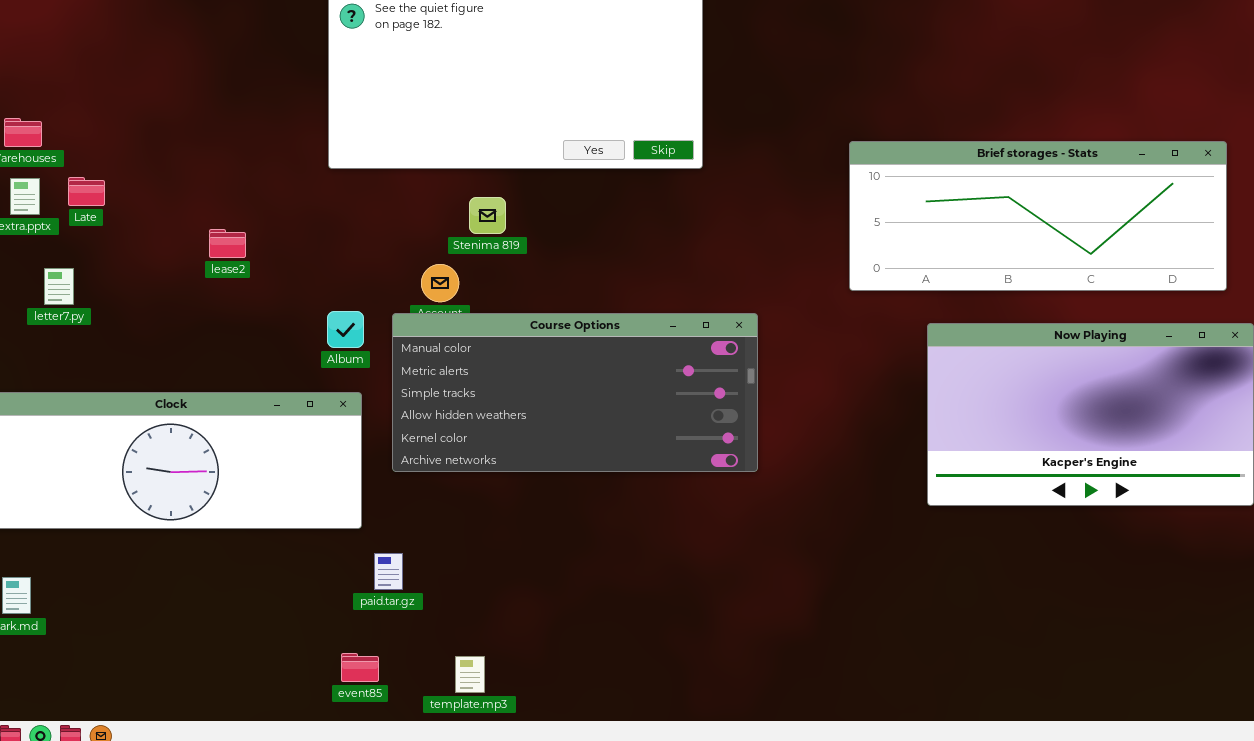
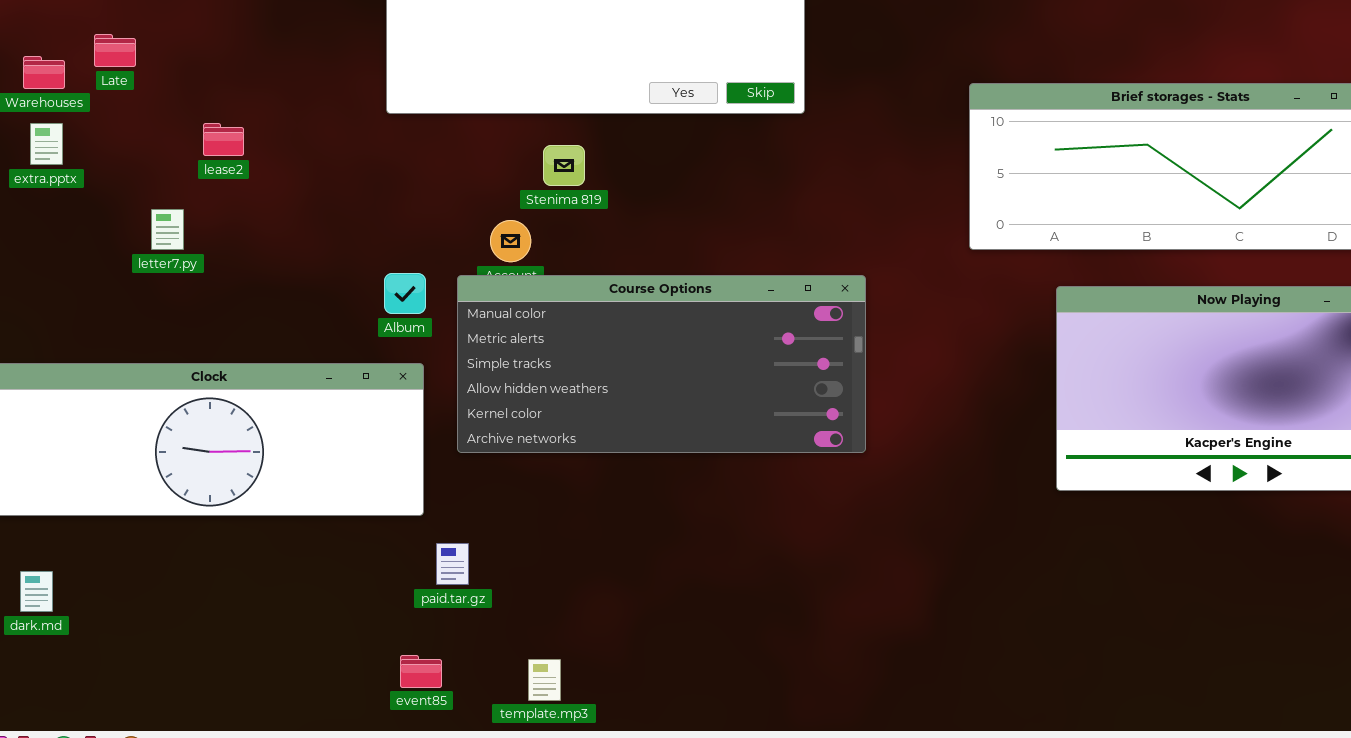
Late: [68,177,105,206] -> [94,34,136,67], moved
lease2: [209,229,246,258] -> [203,123,244,156], moved
letter7.py: [44,268,74,305] -> [151,209,184,250], moved

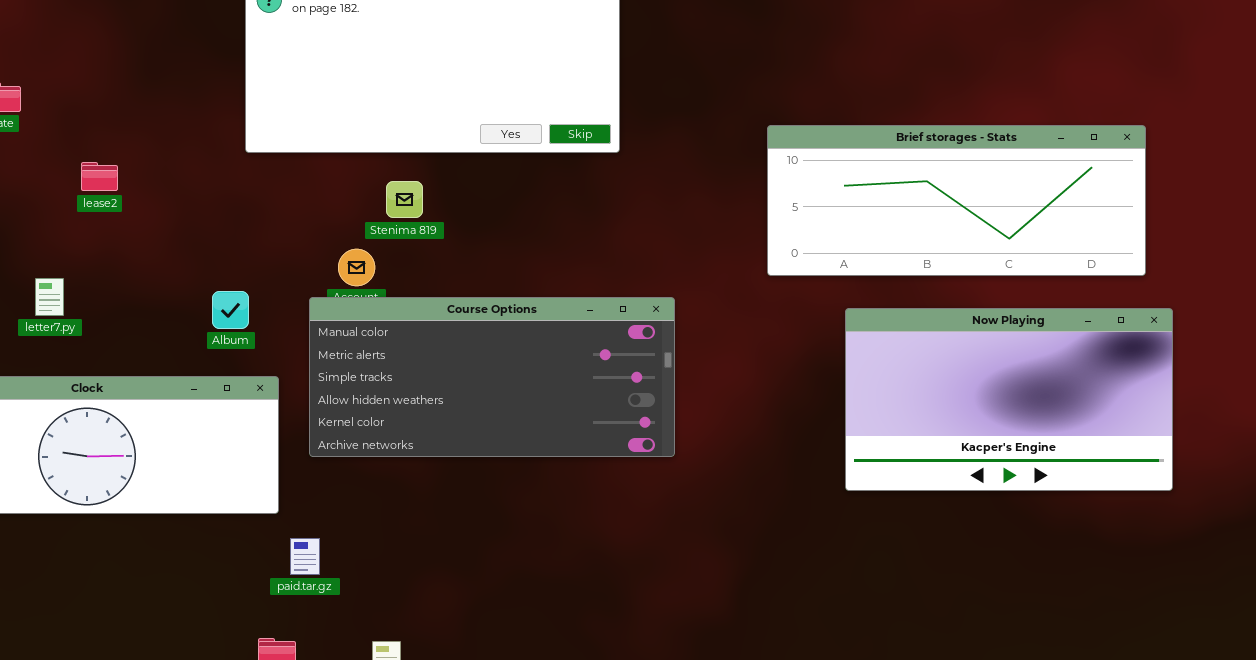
letter7.py: [151,209,184,250] -> [35,278,64,316], moved
Album: [384,273,426,314] -> [212,291,249,329], moved

